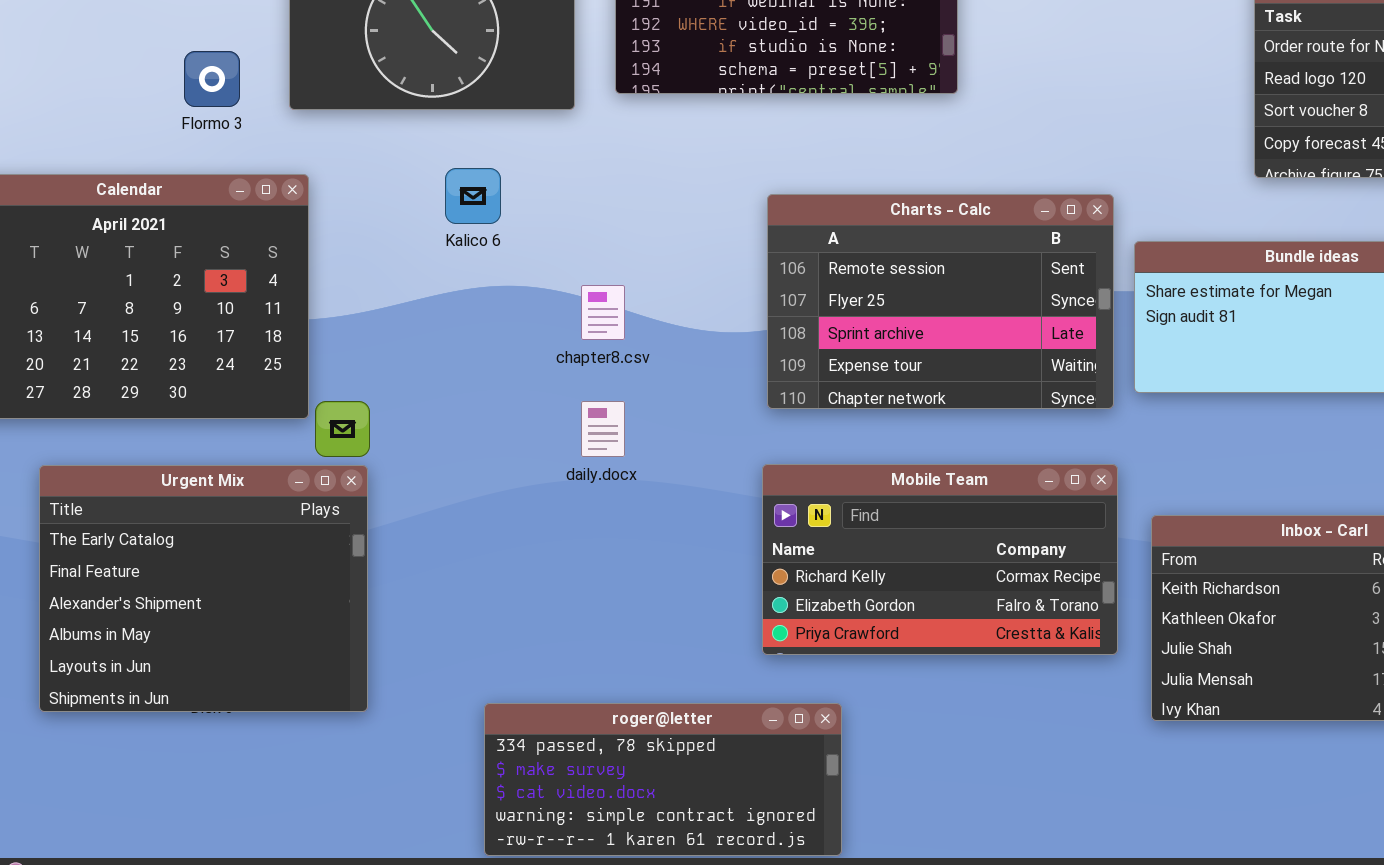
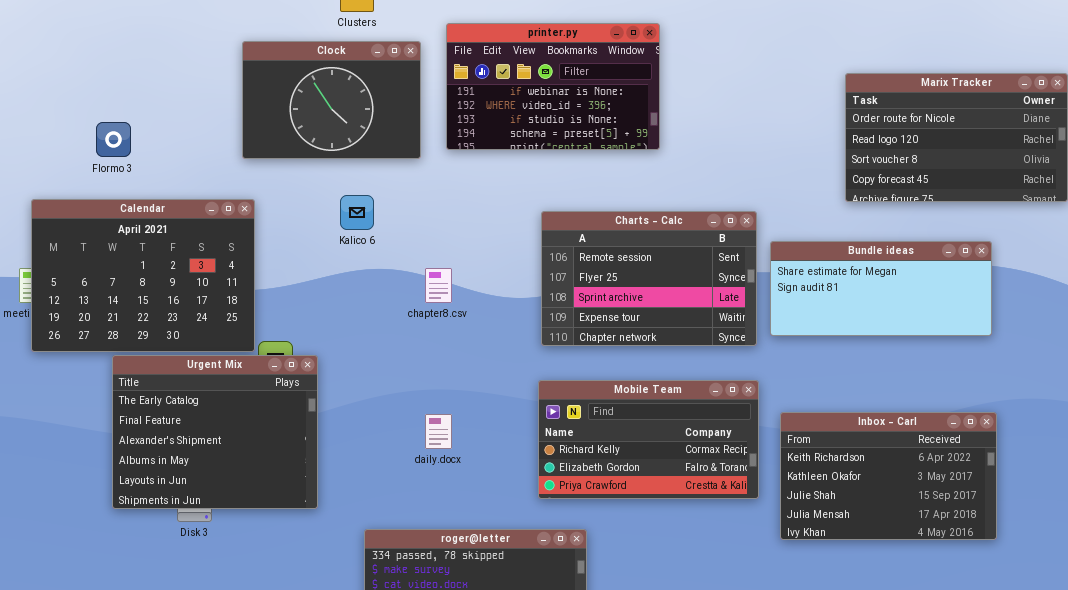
Flormo 3: [184,51,240,107] -> [96,122,131,157], moved
daily.docx: [581,401,625,457] -> [425,414,452,449], moved
Urgent Mix: [39,465,368,712] -> [112,355,318,509], moved

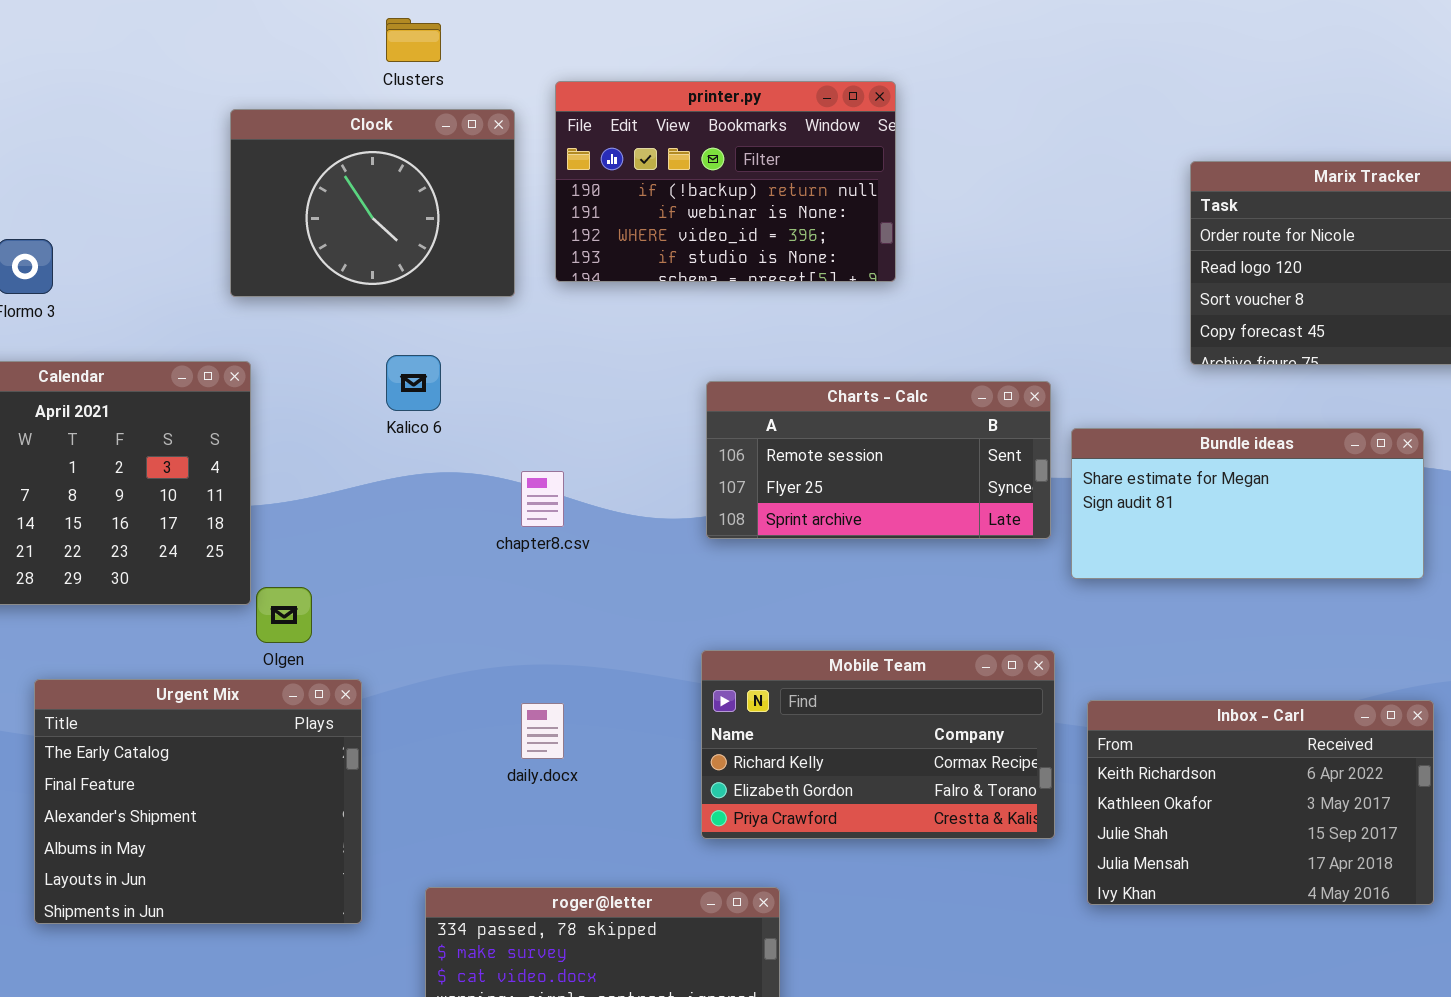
printer.py: [446,23,660,150] -> [555,81,896,282], scrolled up 1 row
Charts - Calc: [541,211,757,346] -> [706,381,1051,539], resized
Urgent Mix: [112,355,318,509] -> [34,679,362,924], moved

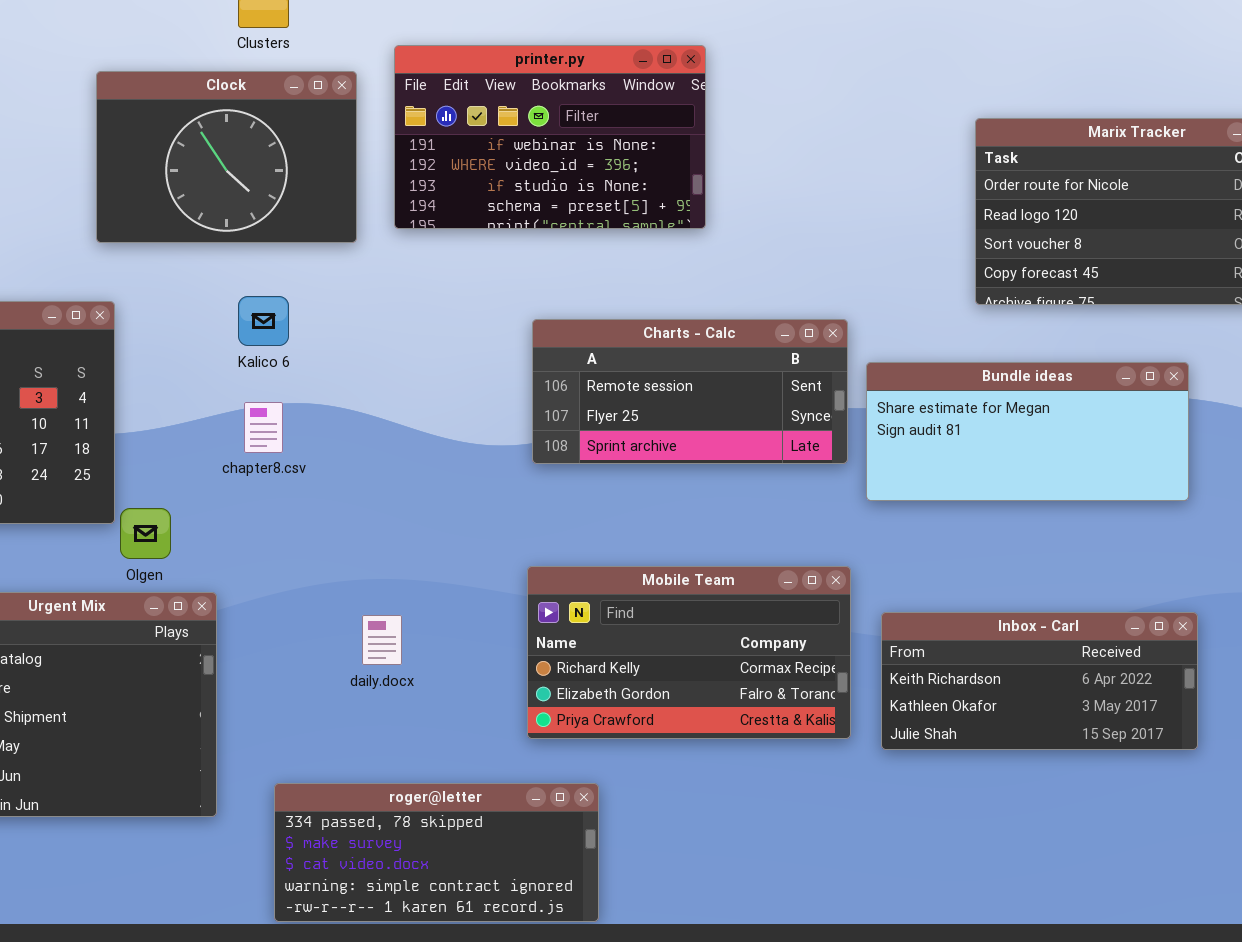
printer.py: [555,81,896,282] -> [394,45,706,229], scrolled down 1 row
chapter8.csv: [521,471,564,527] -> [244,402,283,453], moved
Inbox - Carl: [1087,700,1434,905] -> [881,612,1198,750], resized

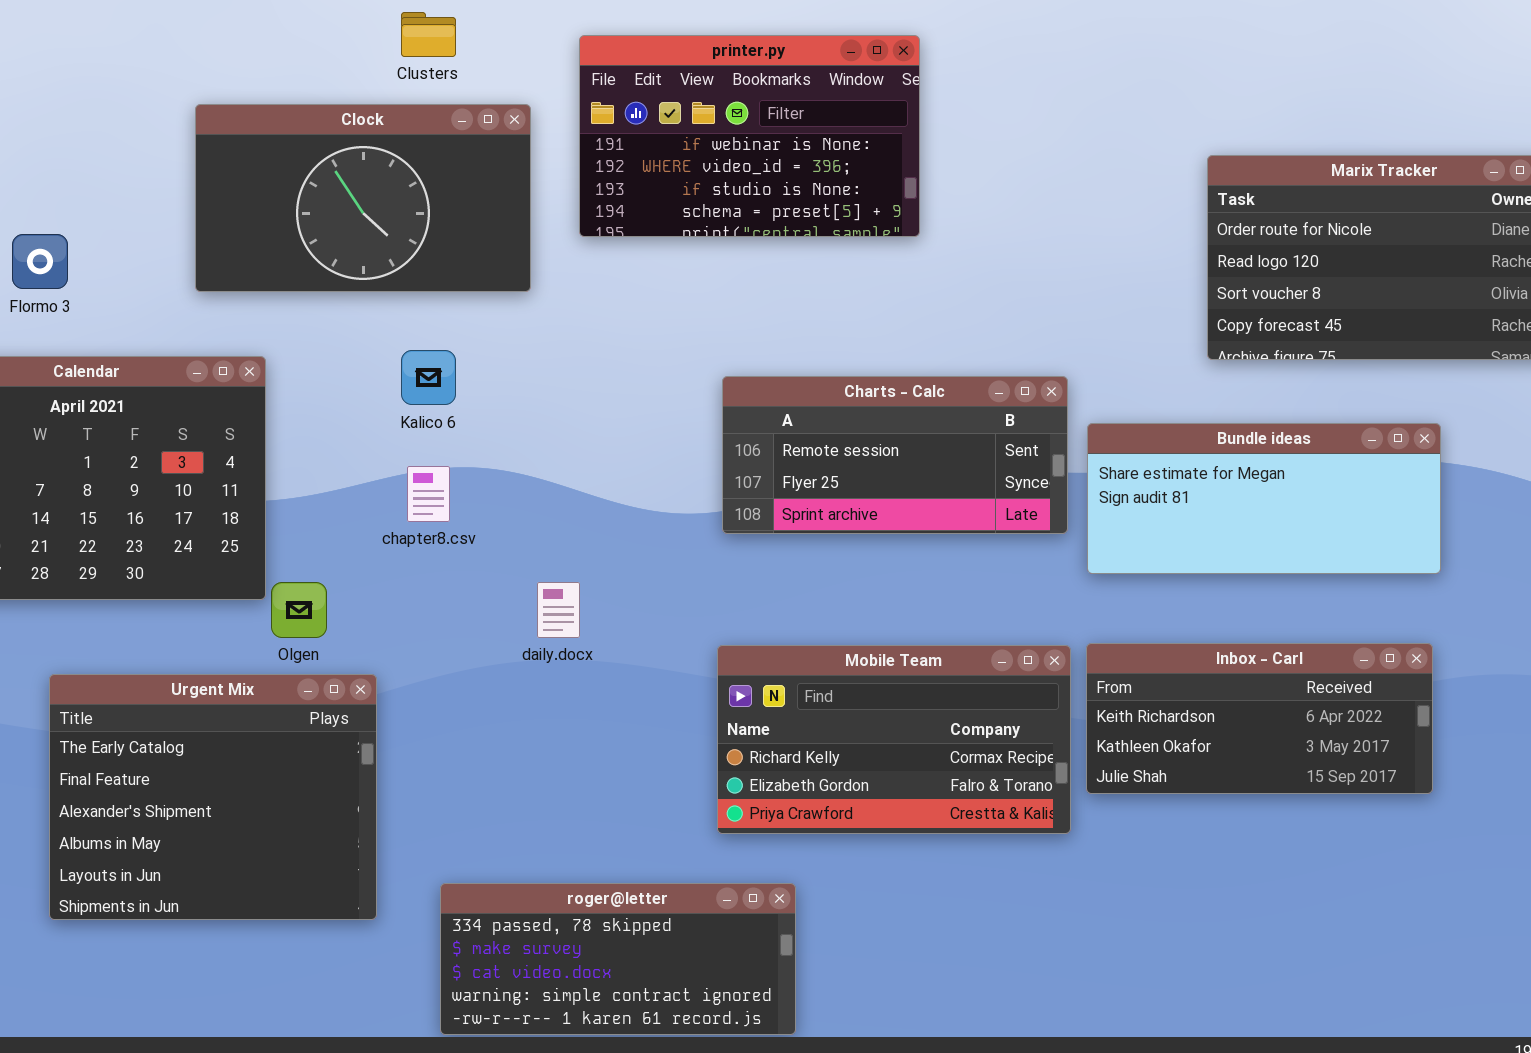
printer.py: [394,45,706,229] -> [579,35,920,237], moved
Clock: [96,71,357,243] -> [195,104,531,292], resized
Inbox - Carl: [881,612,1198,750] -> [1086,643,1433,794], moved
daily.docx: [362,615,402,665] -> [537,582,580,638], moved

